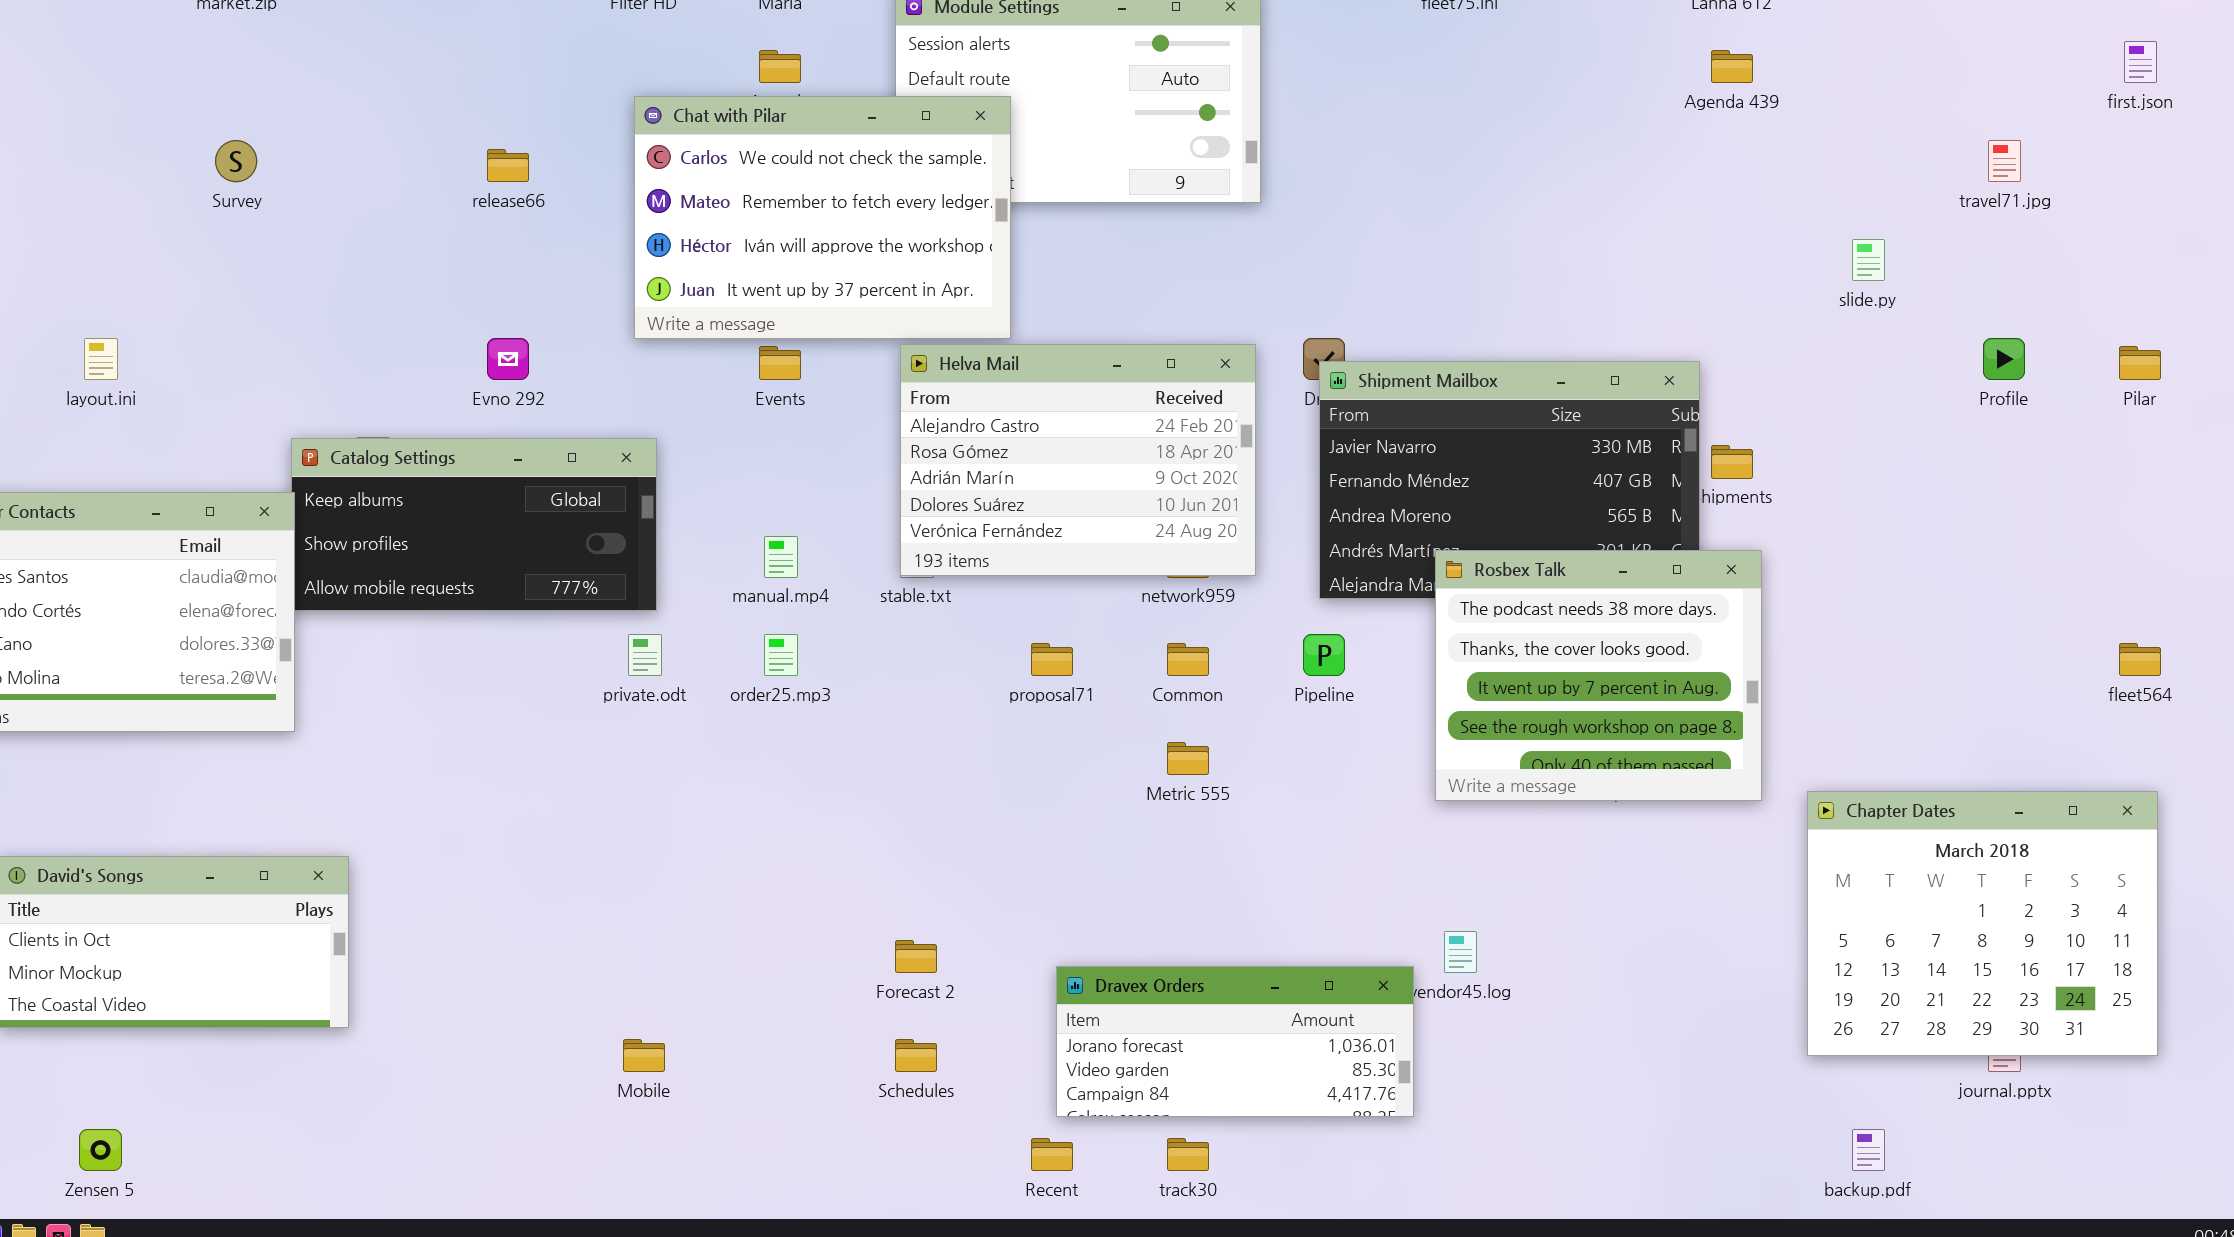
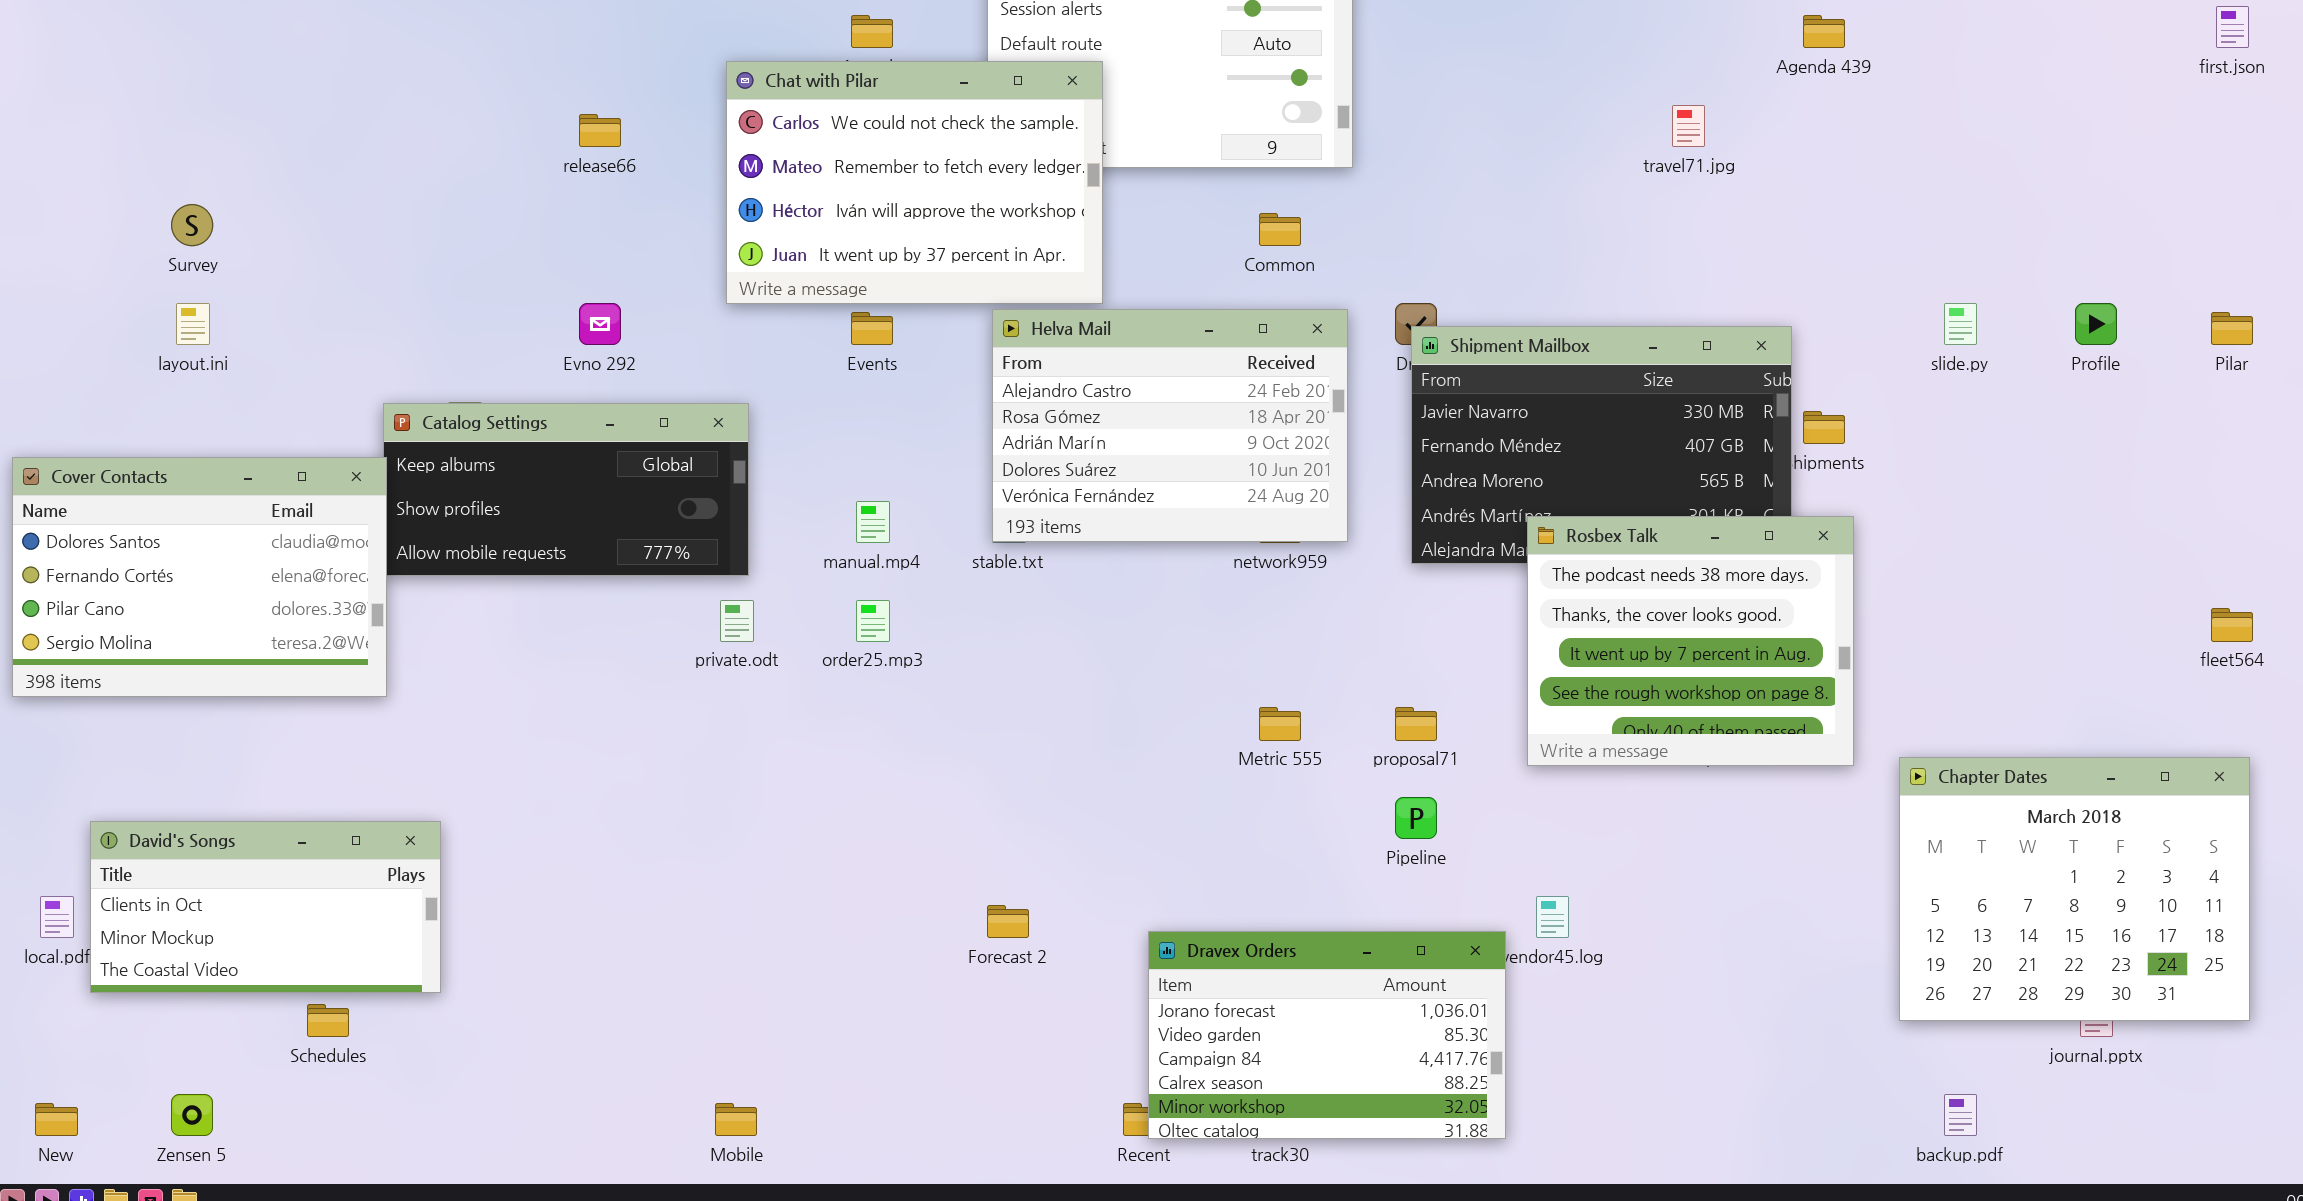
Survey: [215,140,257,182] -> [171,204,213,246], moved
travel71.jpg: [1988,140,2021,182] -> [1672,105,1705,147], moved
slide.py: [1852,239,1885,281] -> [1944,303,1977,345], moved
Pipeline: [1303,634,1345,676] -> [1395,797,1437,839], moved
proposal71: [1031,643,1073,676] -> [1395,707,1437,741], moved
Common: [1167,643,1209,676] -> [1259,213,1301,246], moved
Dravex Orders: [1056,966,1414,1117] -> [1148,931,1506,1139], resized
Mobile: [623,1039,665,1072] -> [715,1103,757,1136], moved
Schedules: [895,1039,937,1072] -> [307,1004,349,1037], moved

